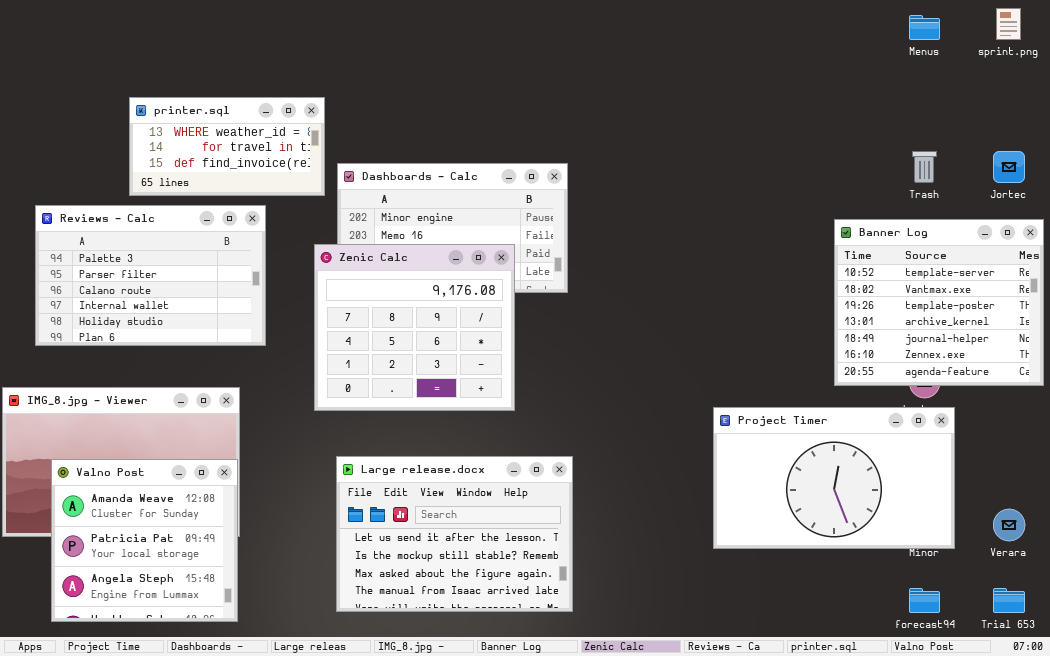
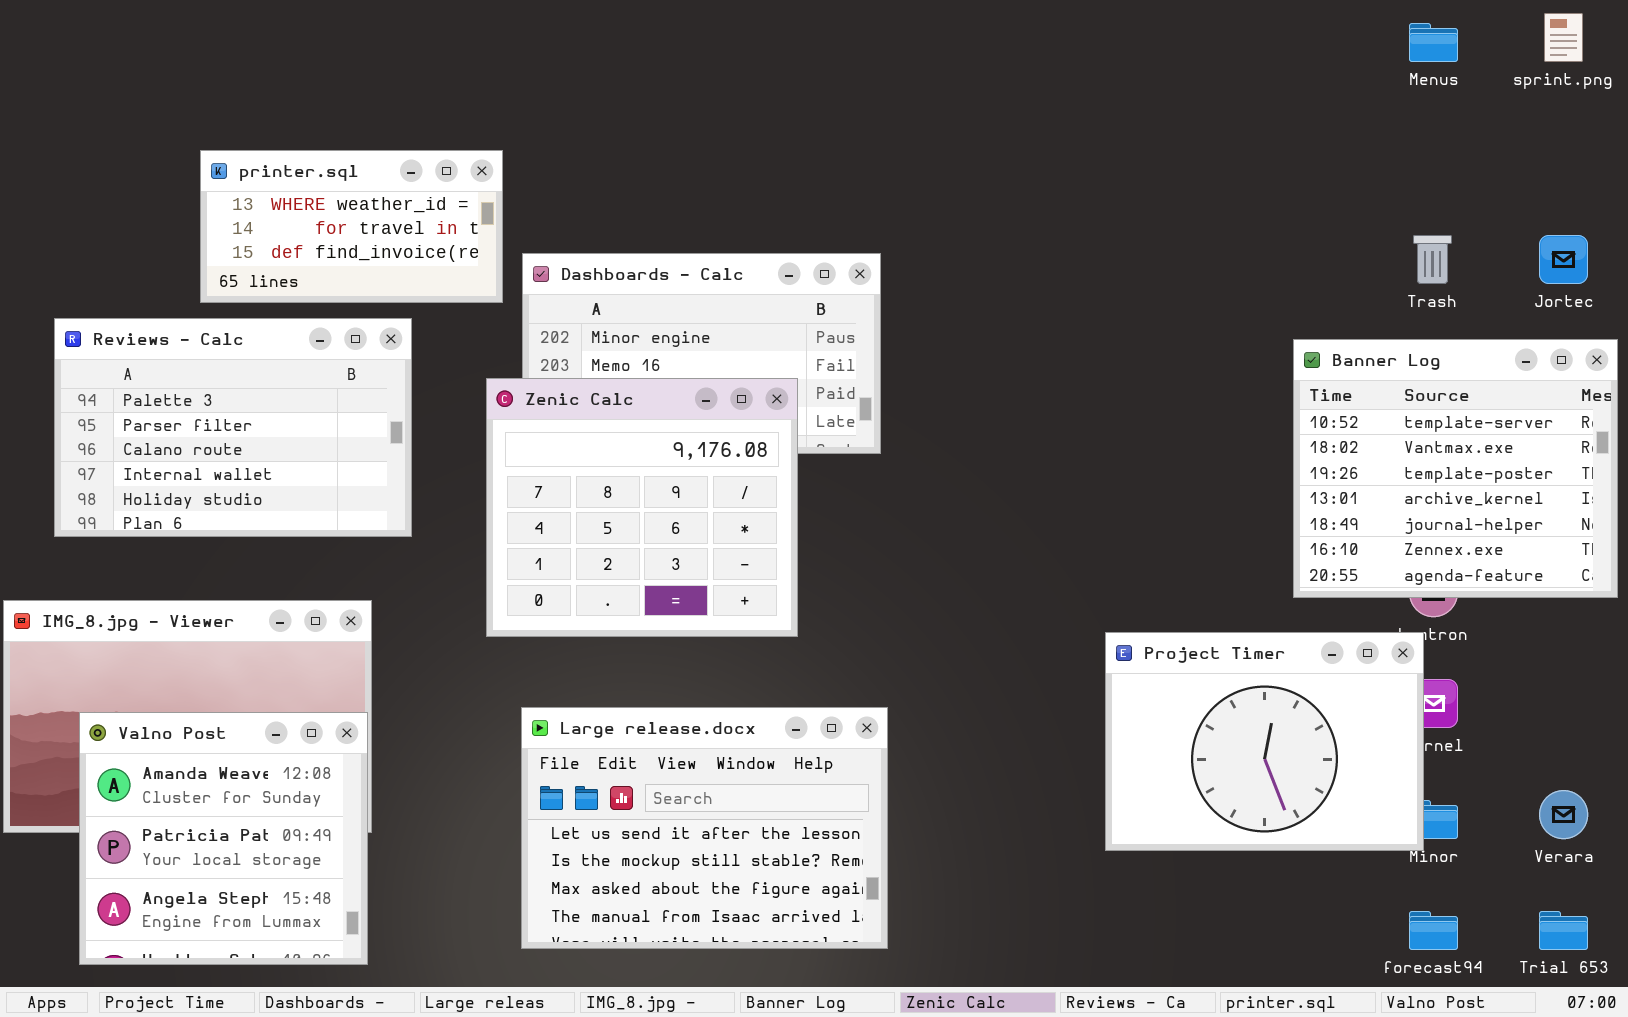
Project Timer: [713,407,955,549] -> [1105,632,1424,851], resized

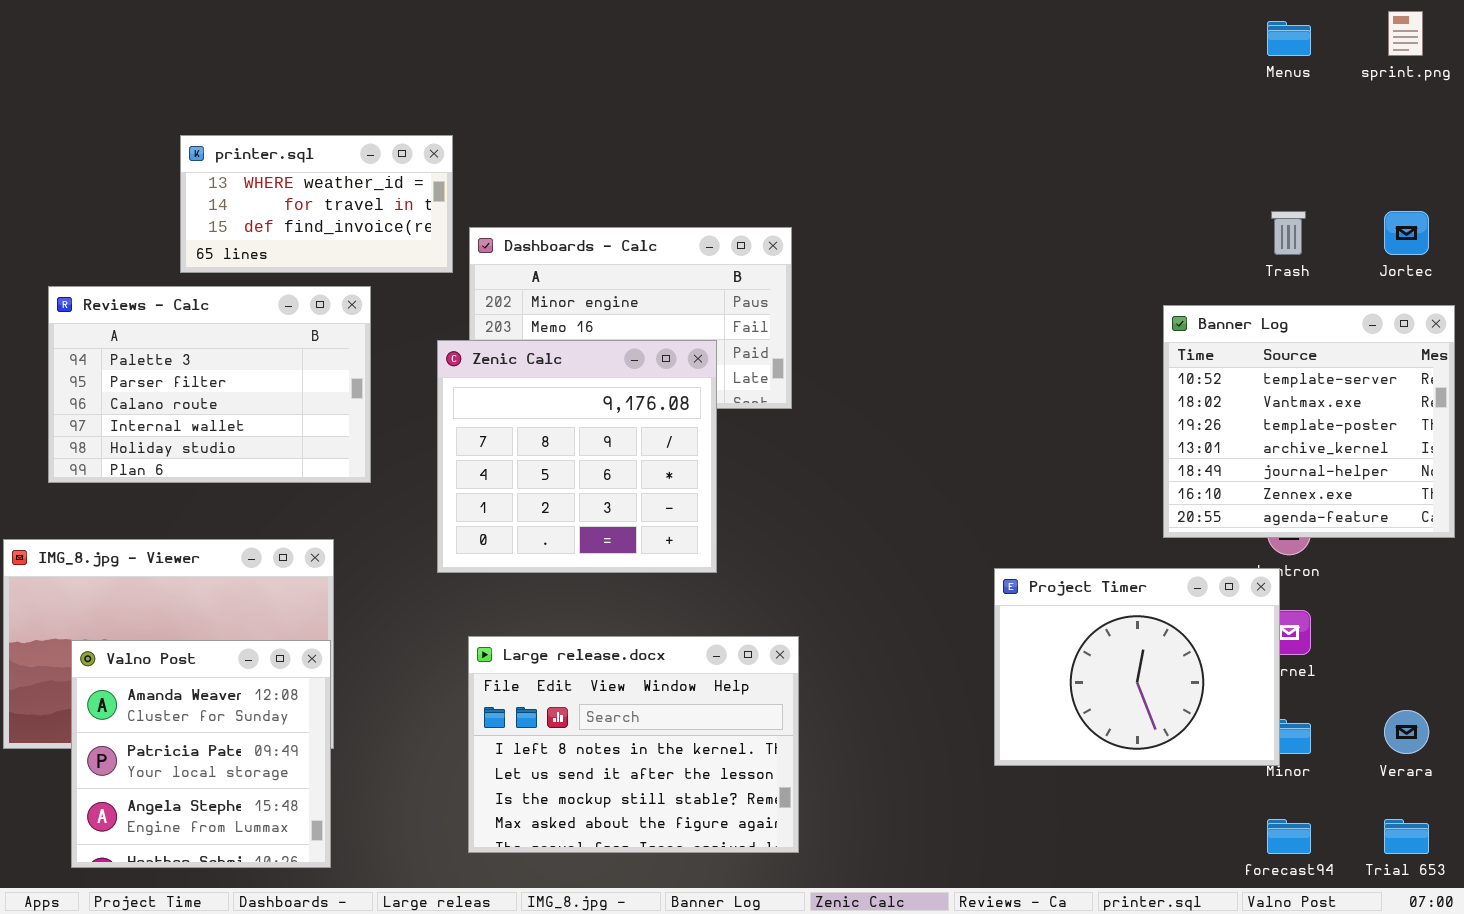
Large release.docx: [521,707,888,949] -> [468,636,799,853], scrolled up 1 row

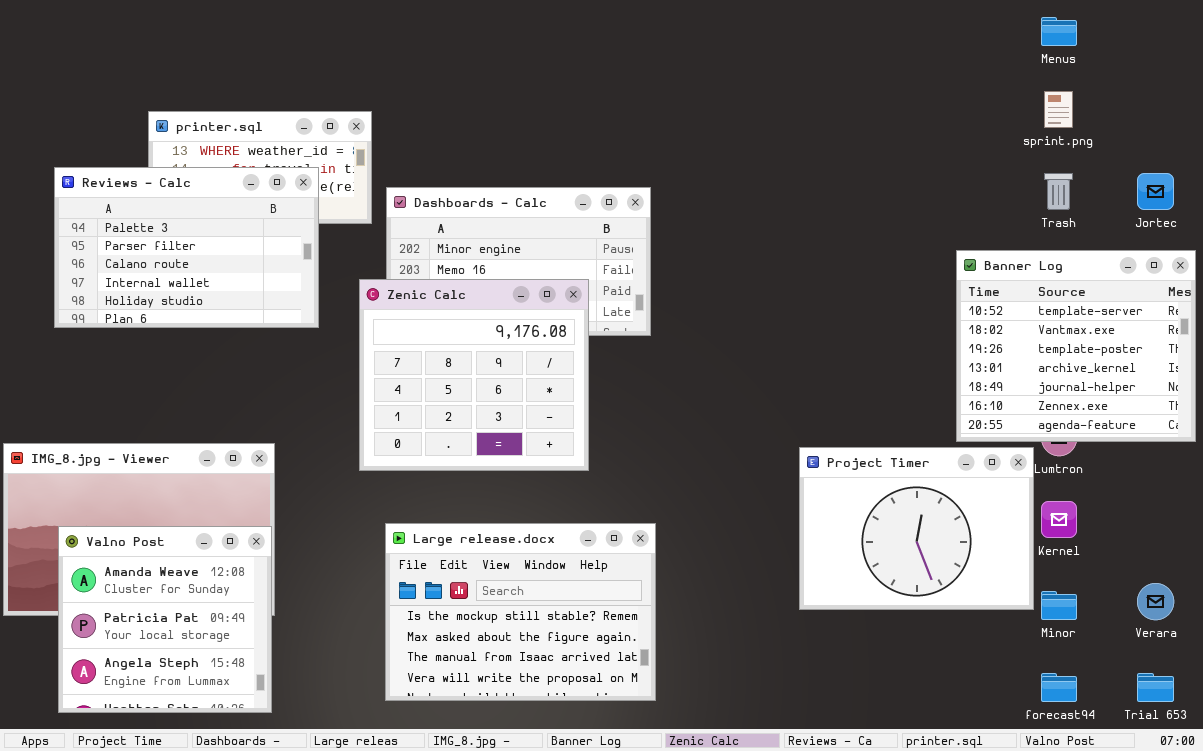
sprint.png: [1388,11,1423,56] -> [1044,91,1073,128], moved
Reviews - Calc: [48,286,371,483] -> [54,167,319,328], moved
Project Timer: [994,568,1280,766] -> [799,447,1034,610], moved
Large release.docx: [468,636,799,853] -> [385,523,656,701], scrolled down 2 rows

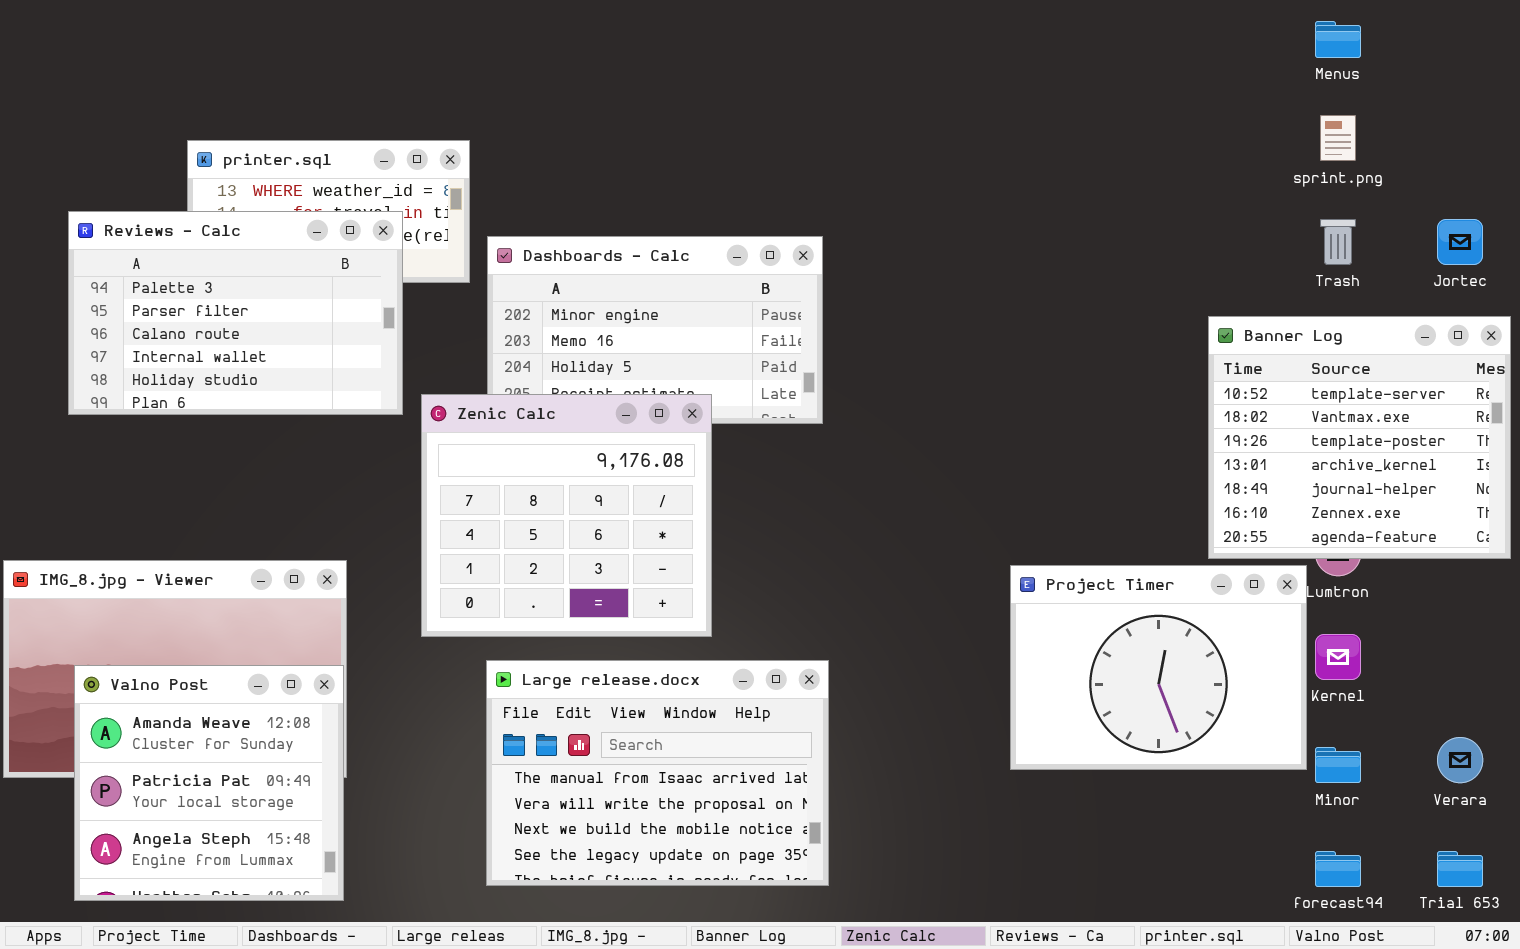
Zenic Calc: [359,279,589,471] -> [421,394,712,637], moved
Large release.docx: [385,523,656,701] -> [486,660,829,886], scrolled down 2 rows

